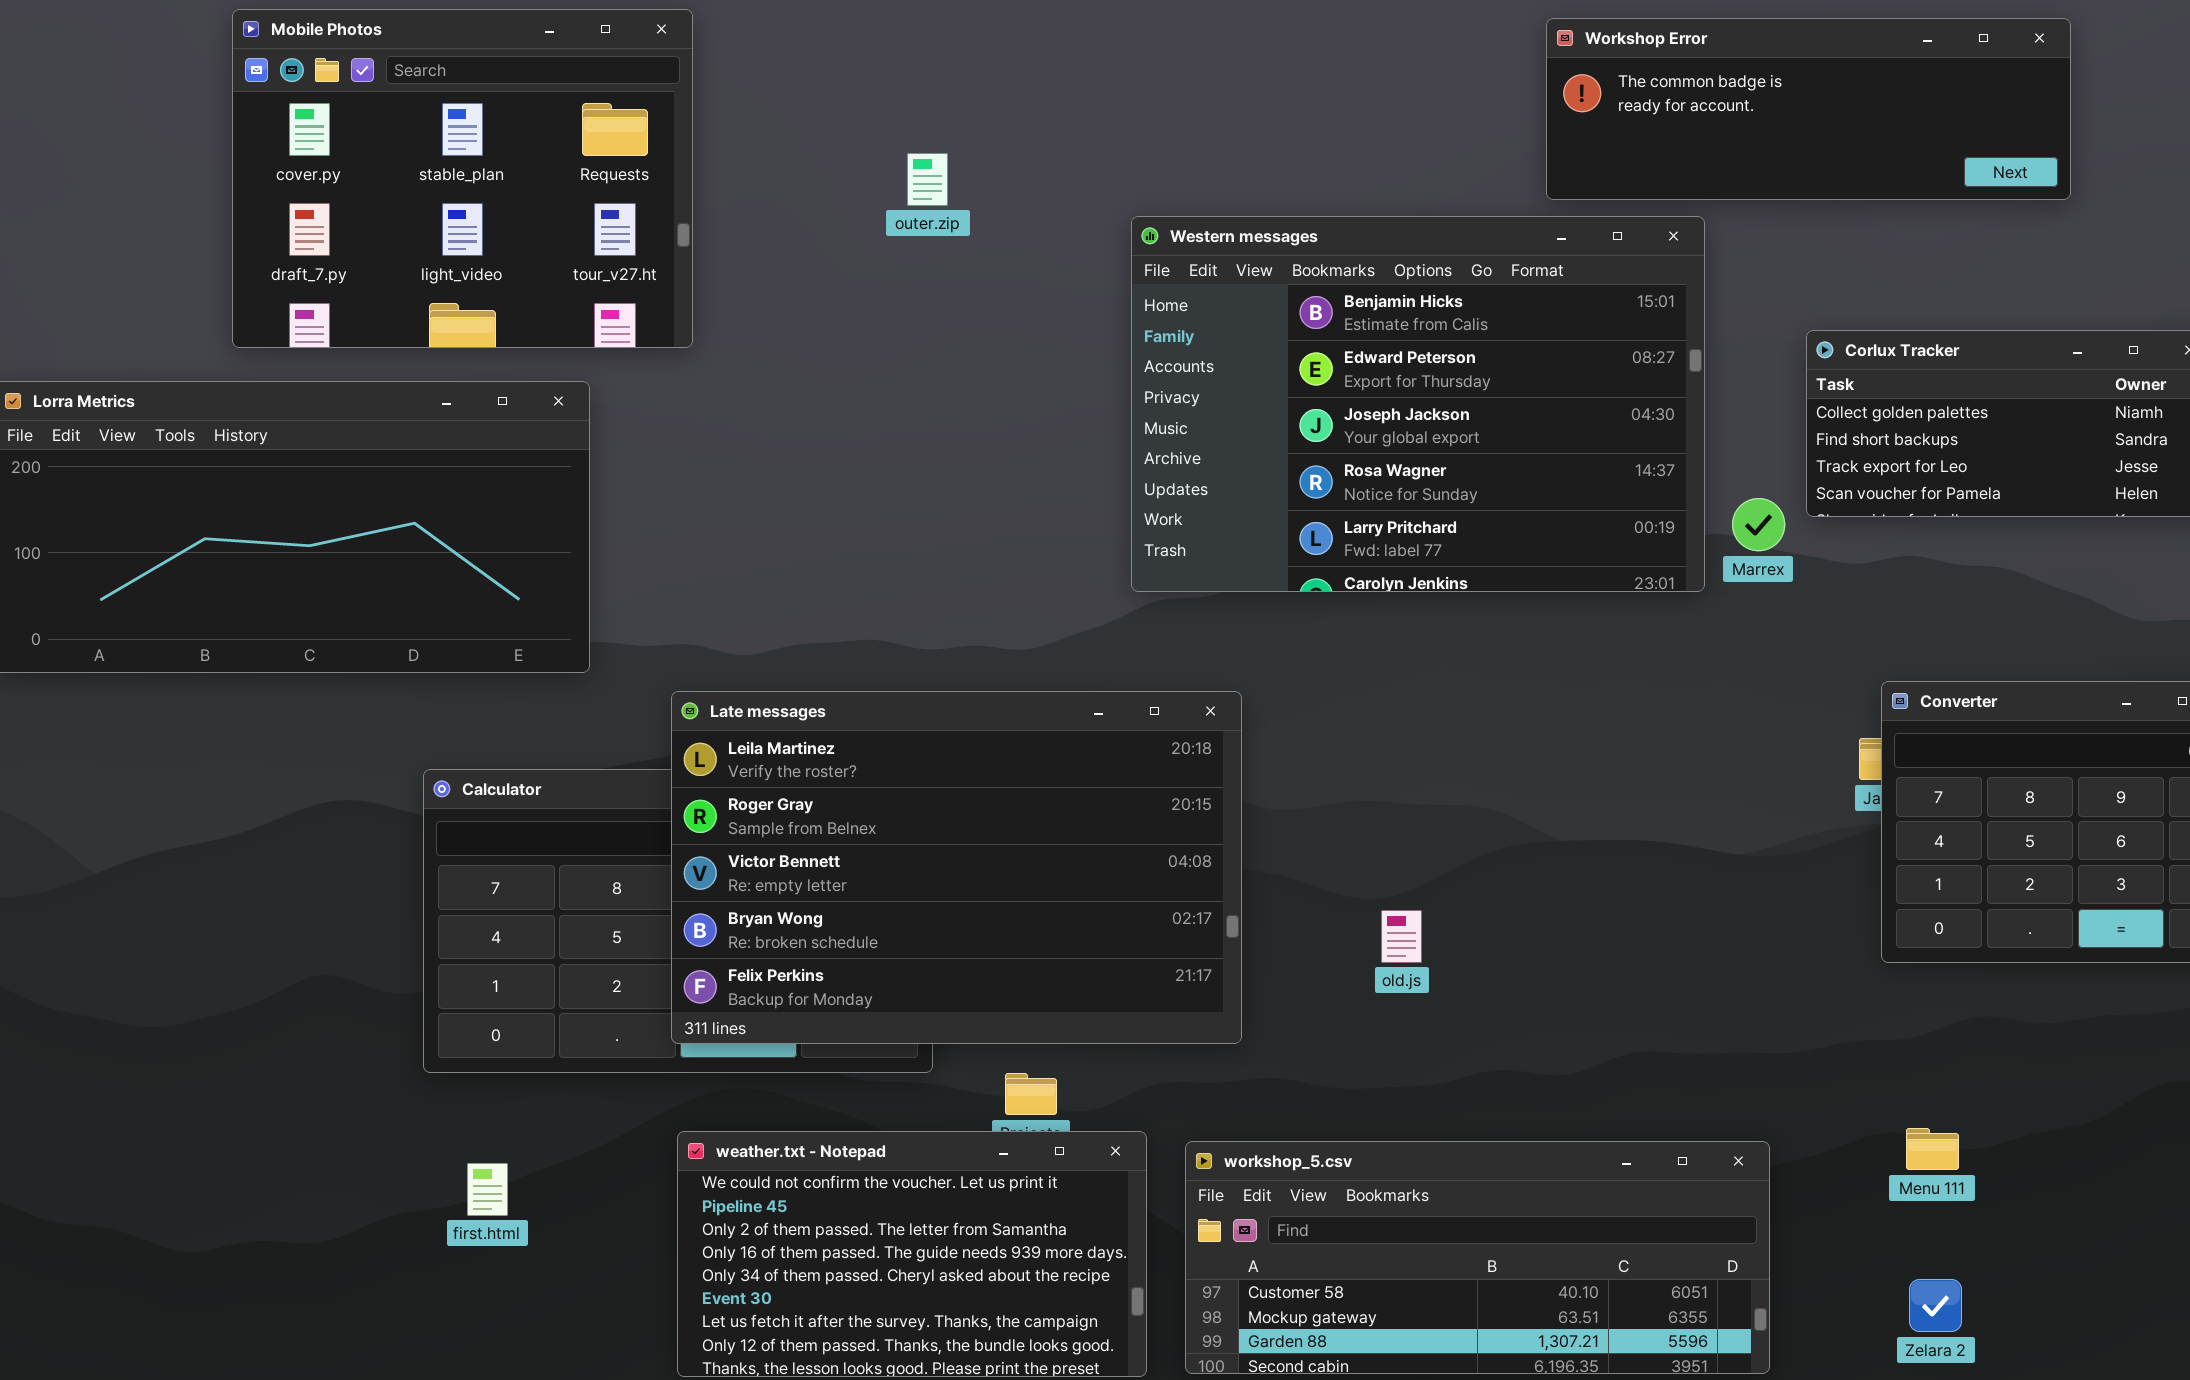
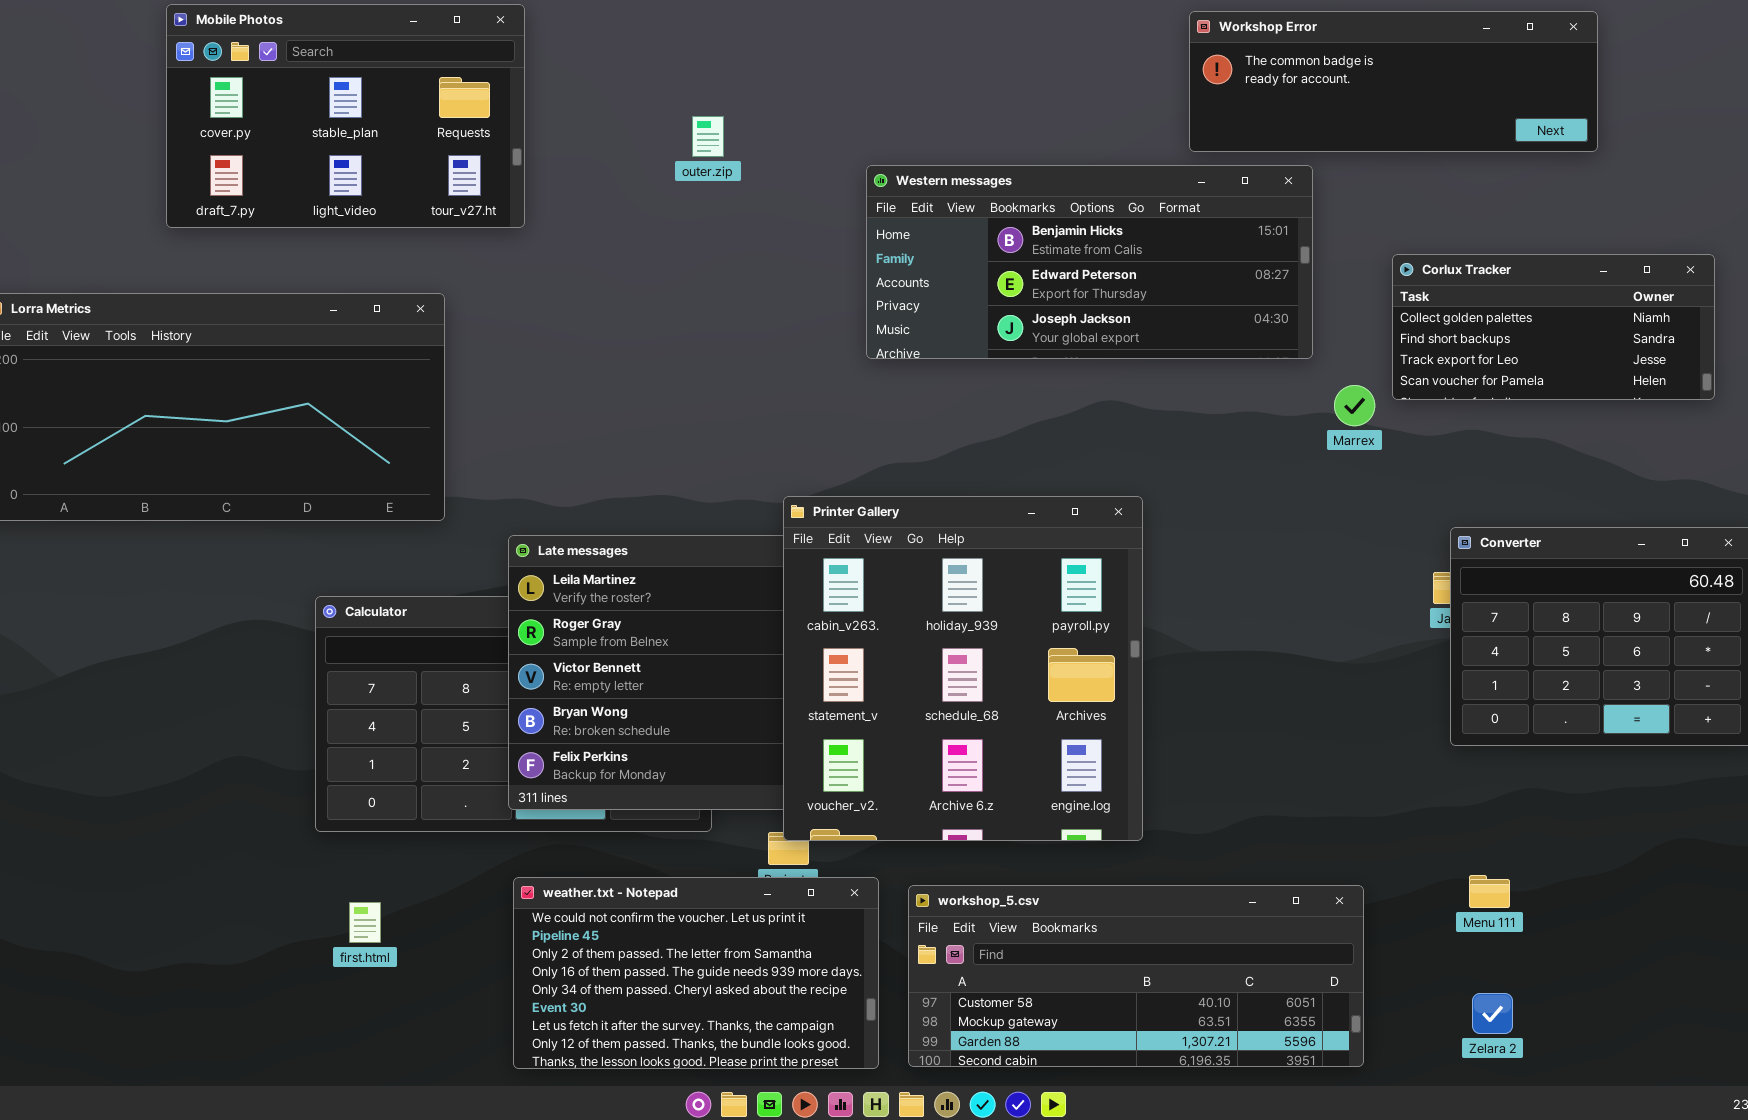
Mobile Photos: [232,9,693,348] -> [166,4,525,228], resized
Western messages: [1131,216,1705,592] -> [866,165,1313,359], resized
Printer Gallery: none -> [783,496,1143,841], opened

